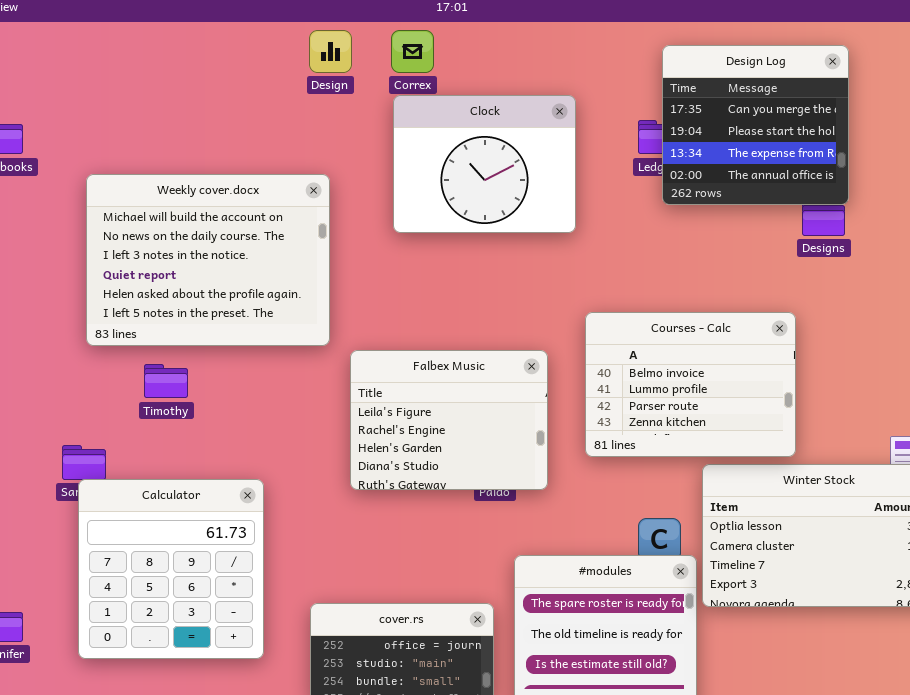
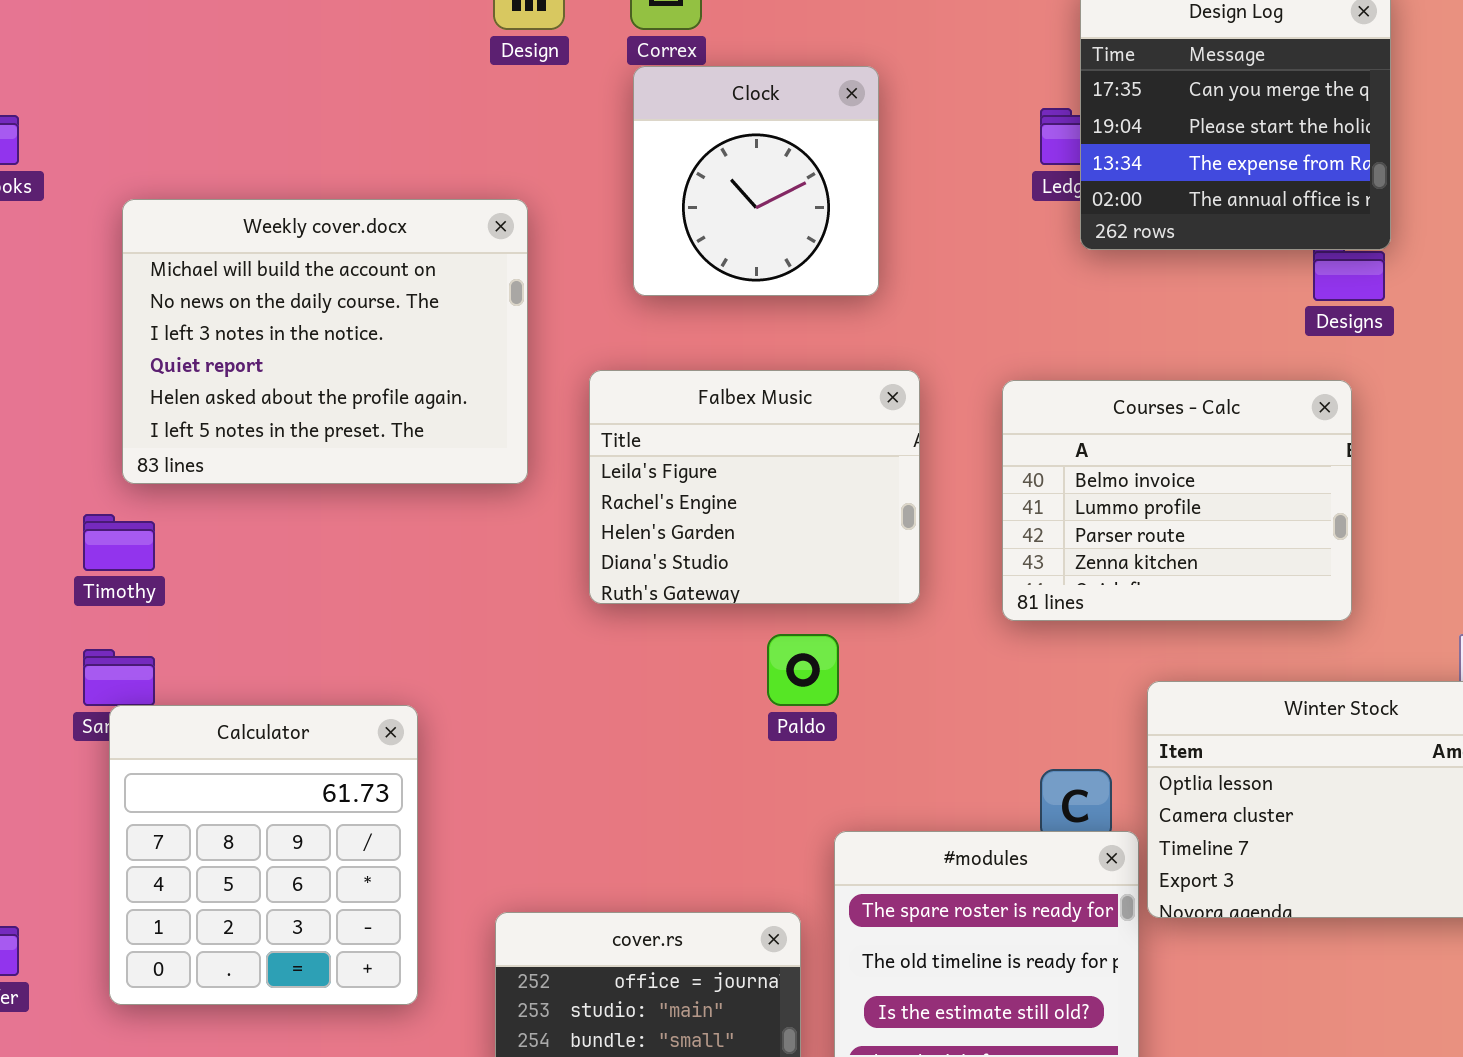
Clock: [393,95,576,233] -> [633,66,879,296], resized
Courses - Calc: [585,312,796,457] -> [1002,380,1352,621], moved
Falbex Music: [350,350,548,490] -> [589,370,920,604], moved
Timothy: [144,364,188,398] -> [83,514,155,571], moved

